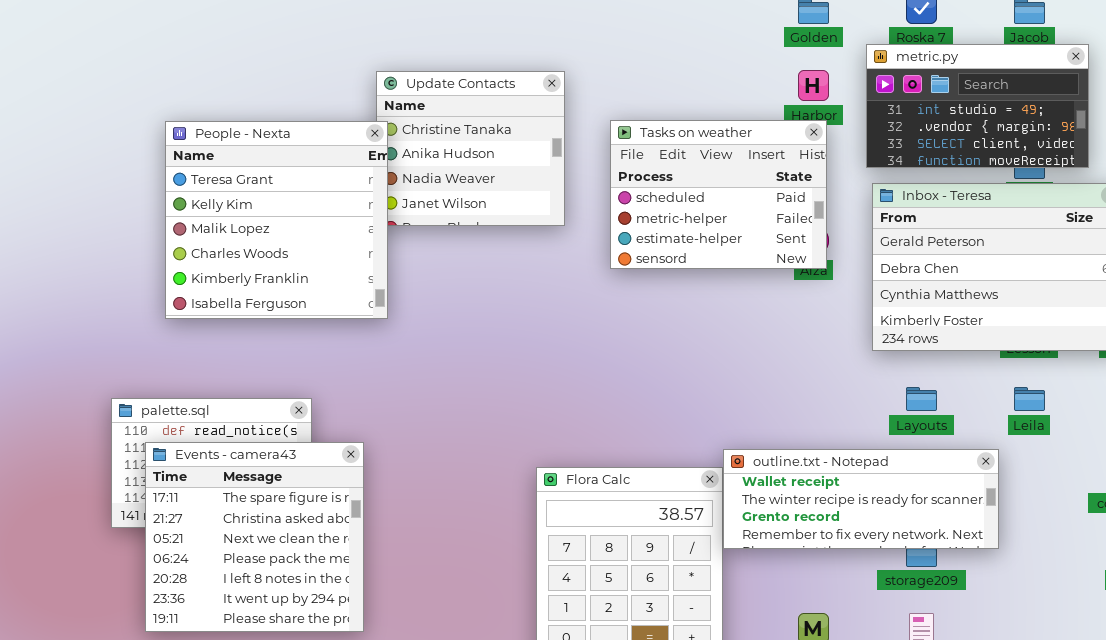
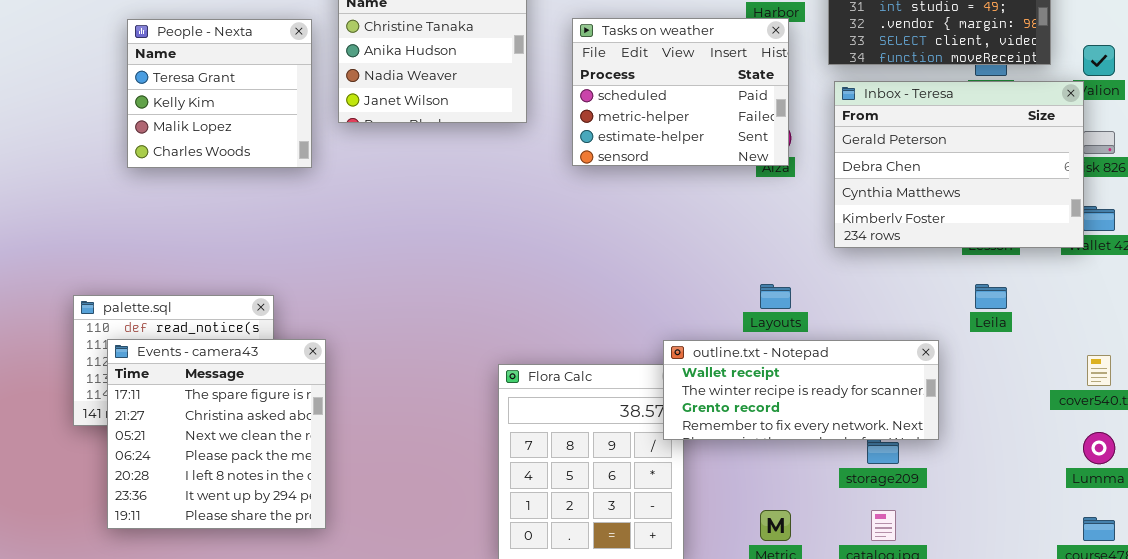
People - Nexta: [165,121,388,319] -> [127,19,312,168], resized
Layouts: [906,387,937,411] -> [760,284,791,309], moved
outline.txt - Notepad: [723,449,999,549] -> [663,340,939,440], moved

